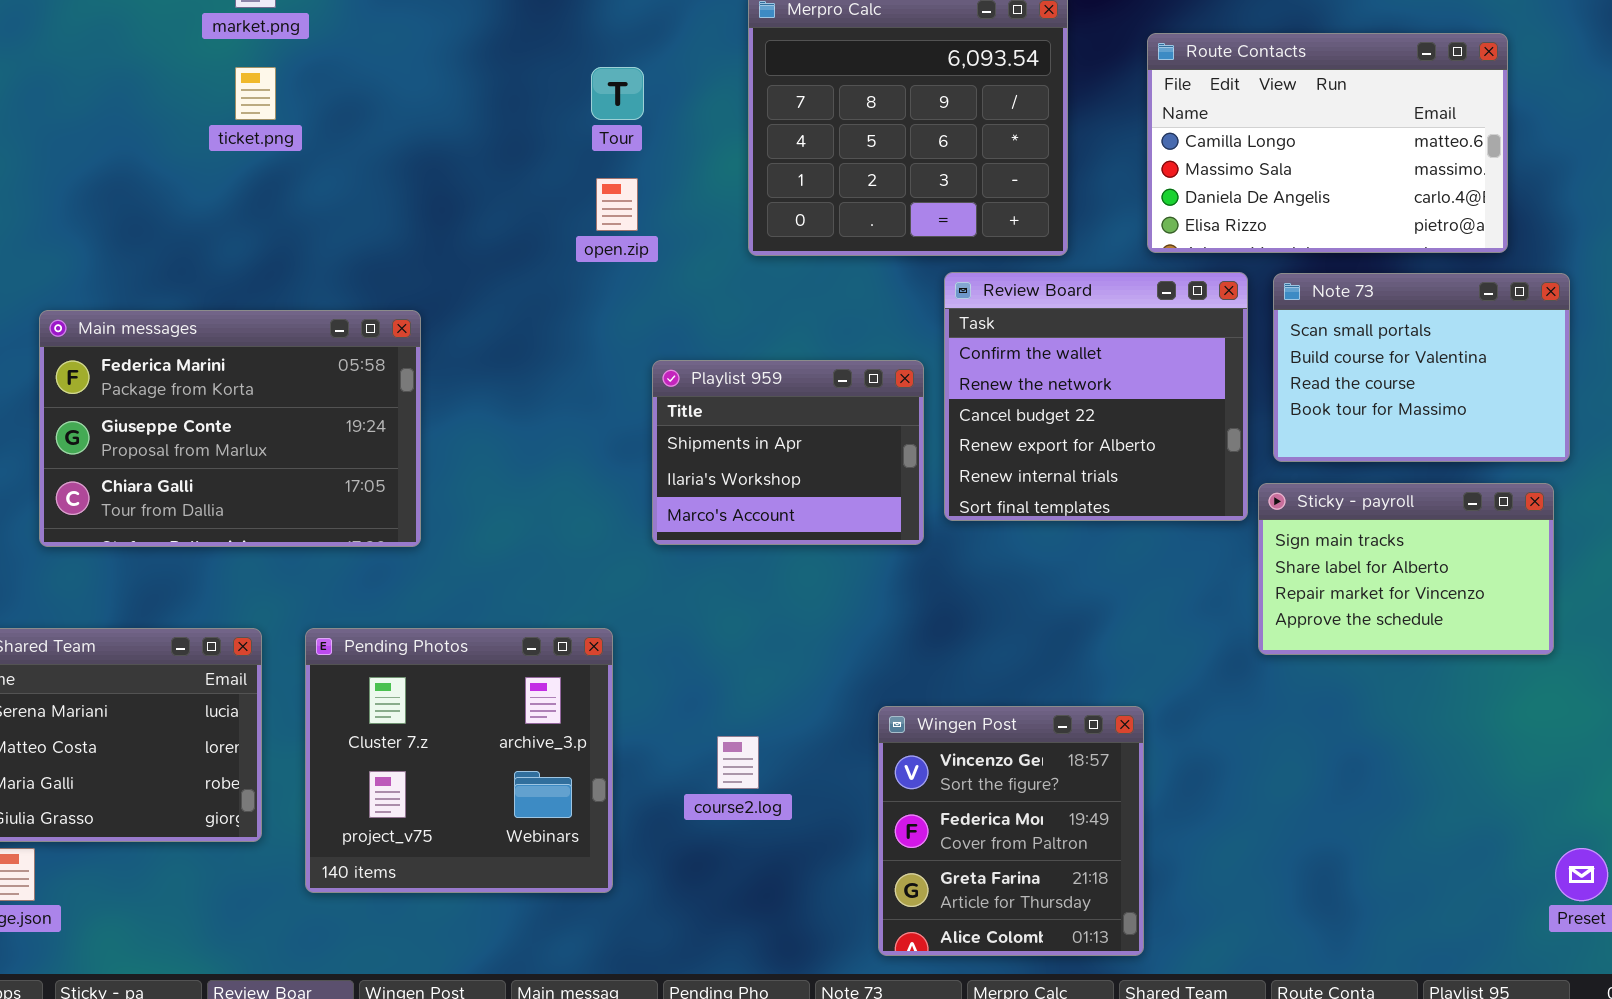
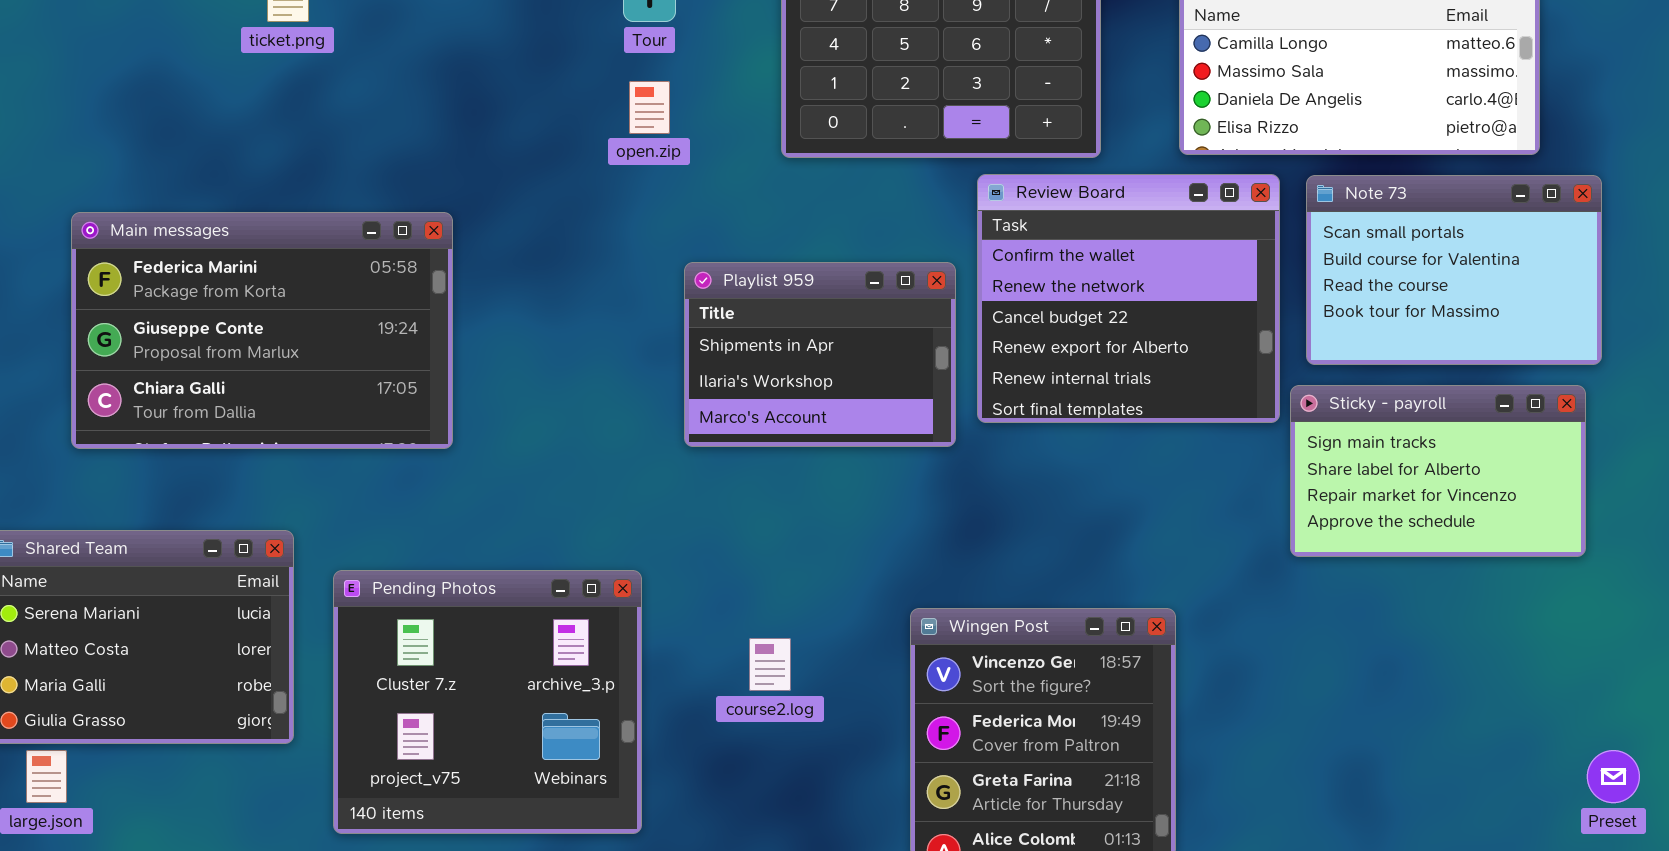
Pending Photos: [305,628,613,893] -> [333,570,642,834], moved

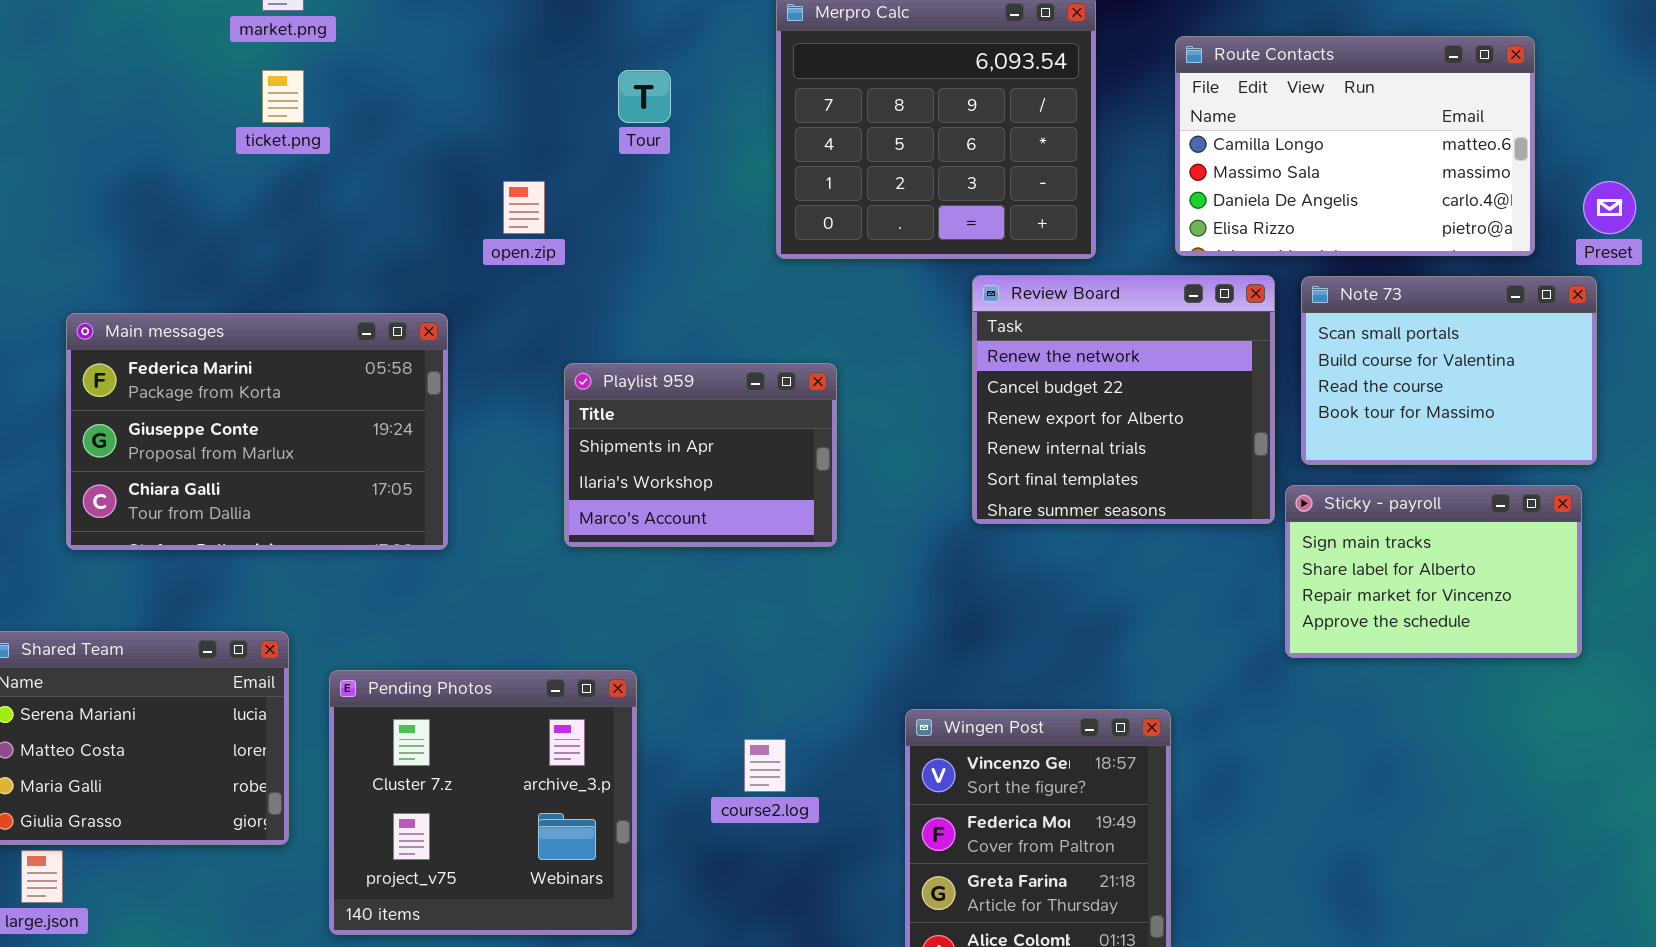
open.zip: [629,81,670,134] -> [503,181,545,234], moved
Review Board: [977,174,1280,423] -> [972,275,1275,524], scrolled down 1 row
Playlist 959: [684,262,956,447] -> [564,363,837,547], moved
Preset: [1587,750,1640,803] -> [1583,181,1636,234], moved

